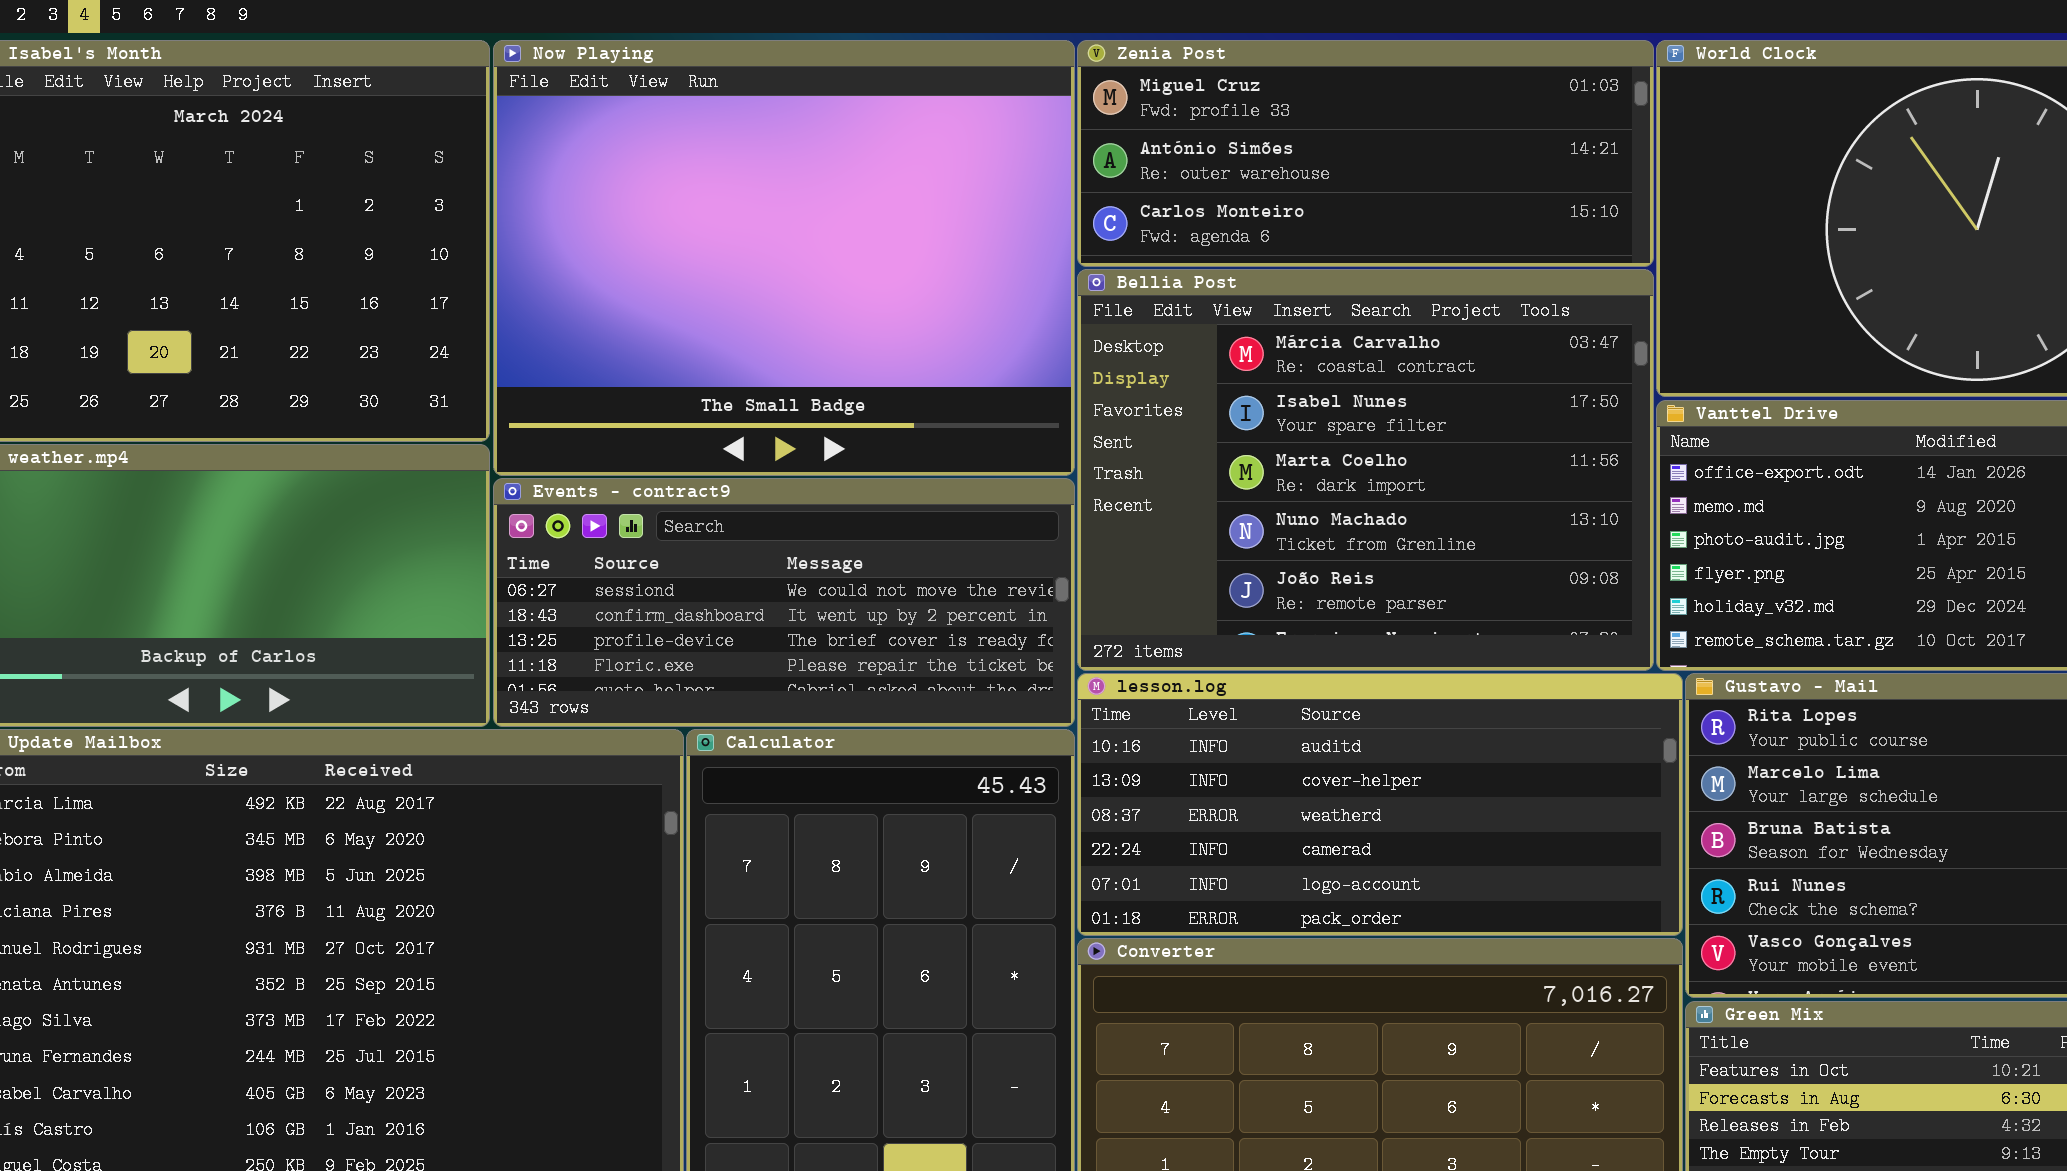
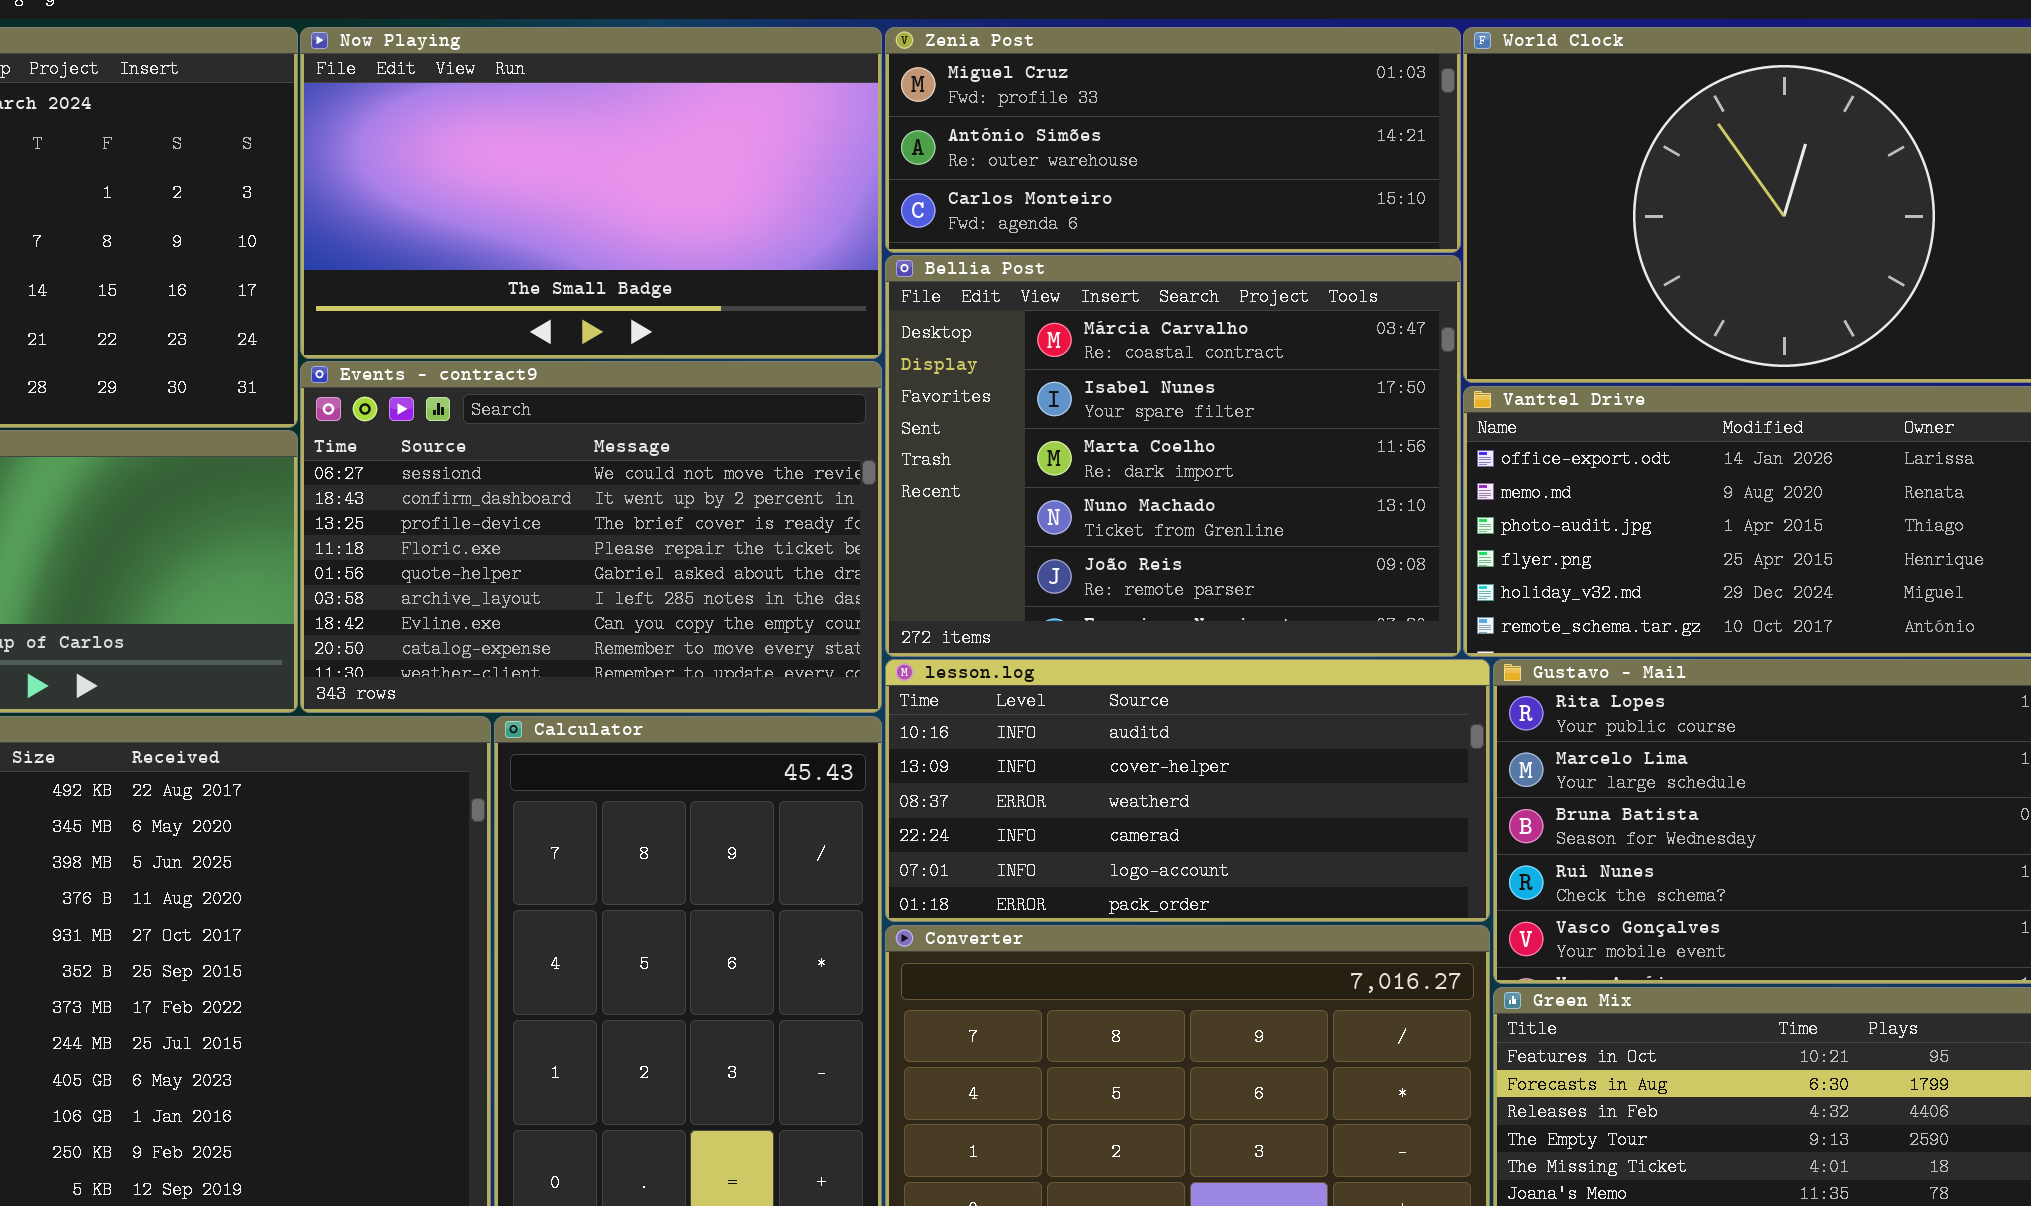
Now Playing: [493,40,1075,476] -> [300,27,882,359], resized
Events - contract9: [493,478,1075,727] -> [300,361,882,713], resized

